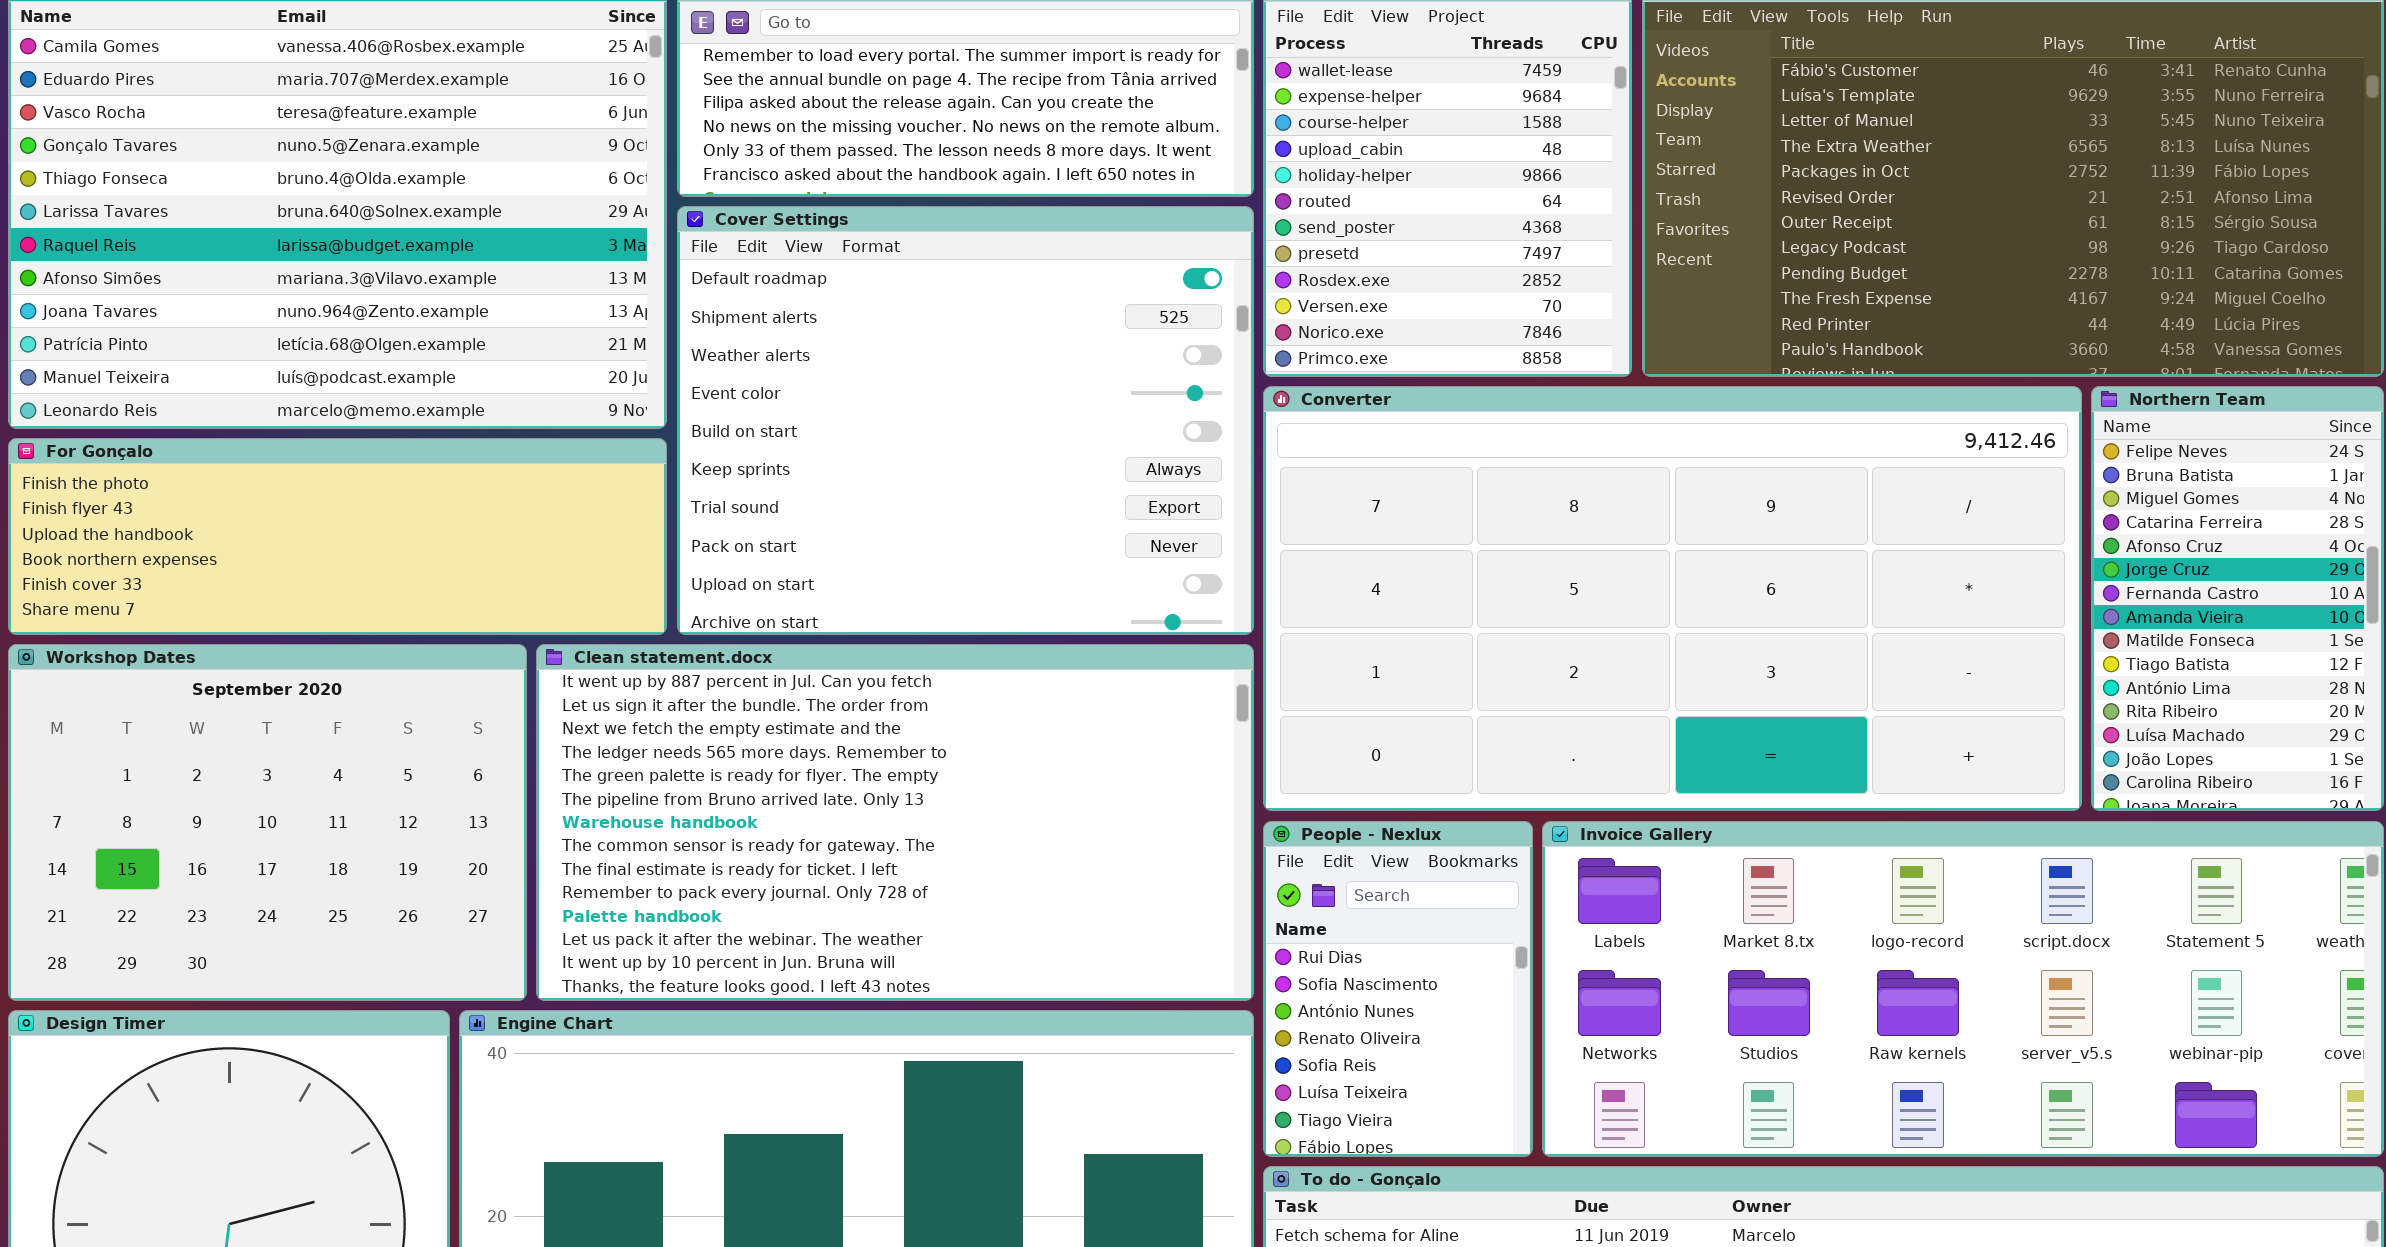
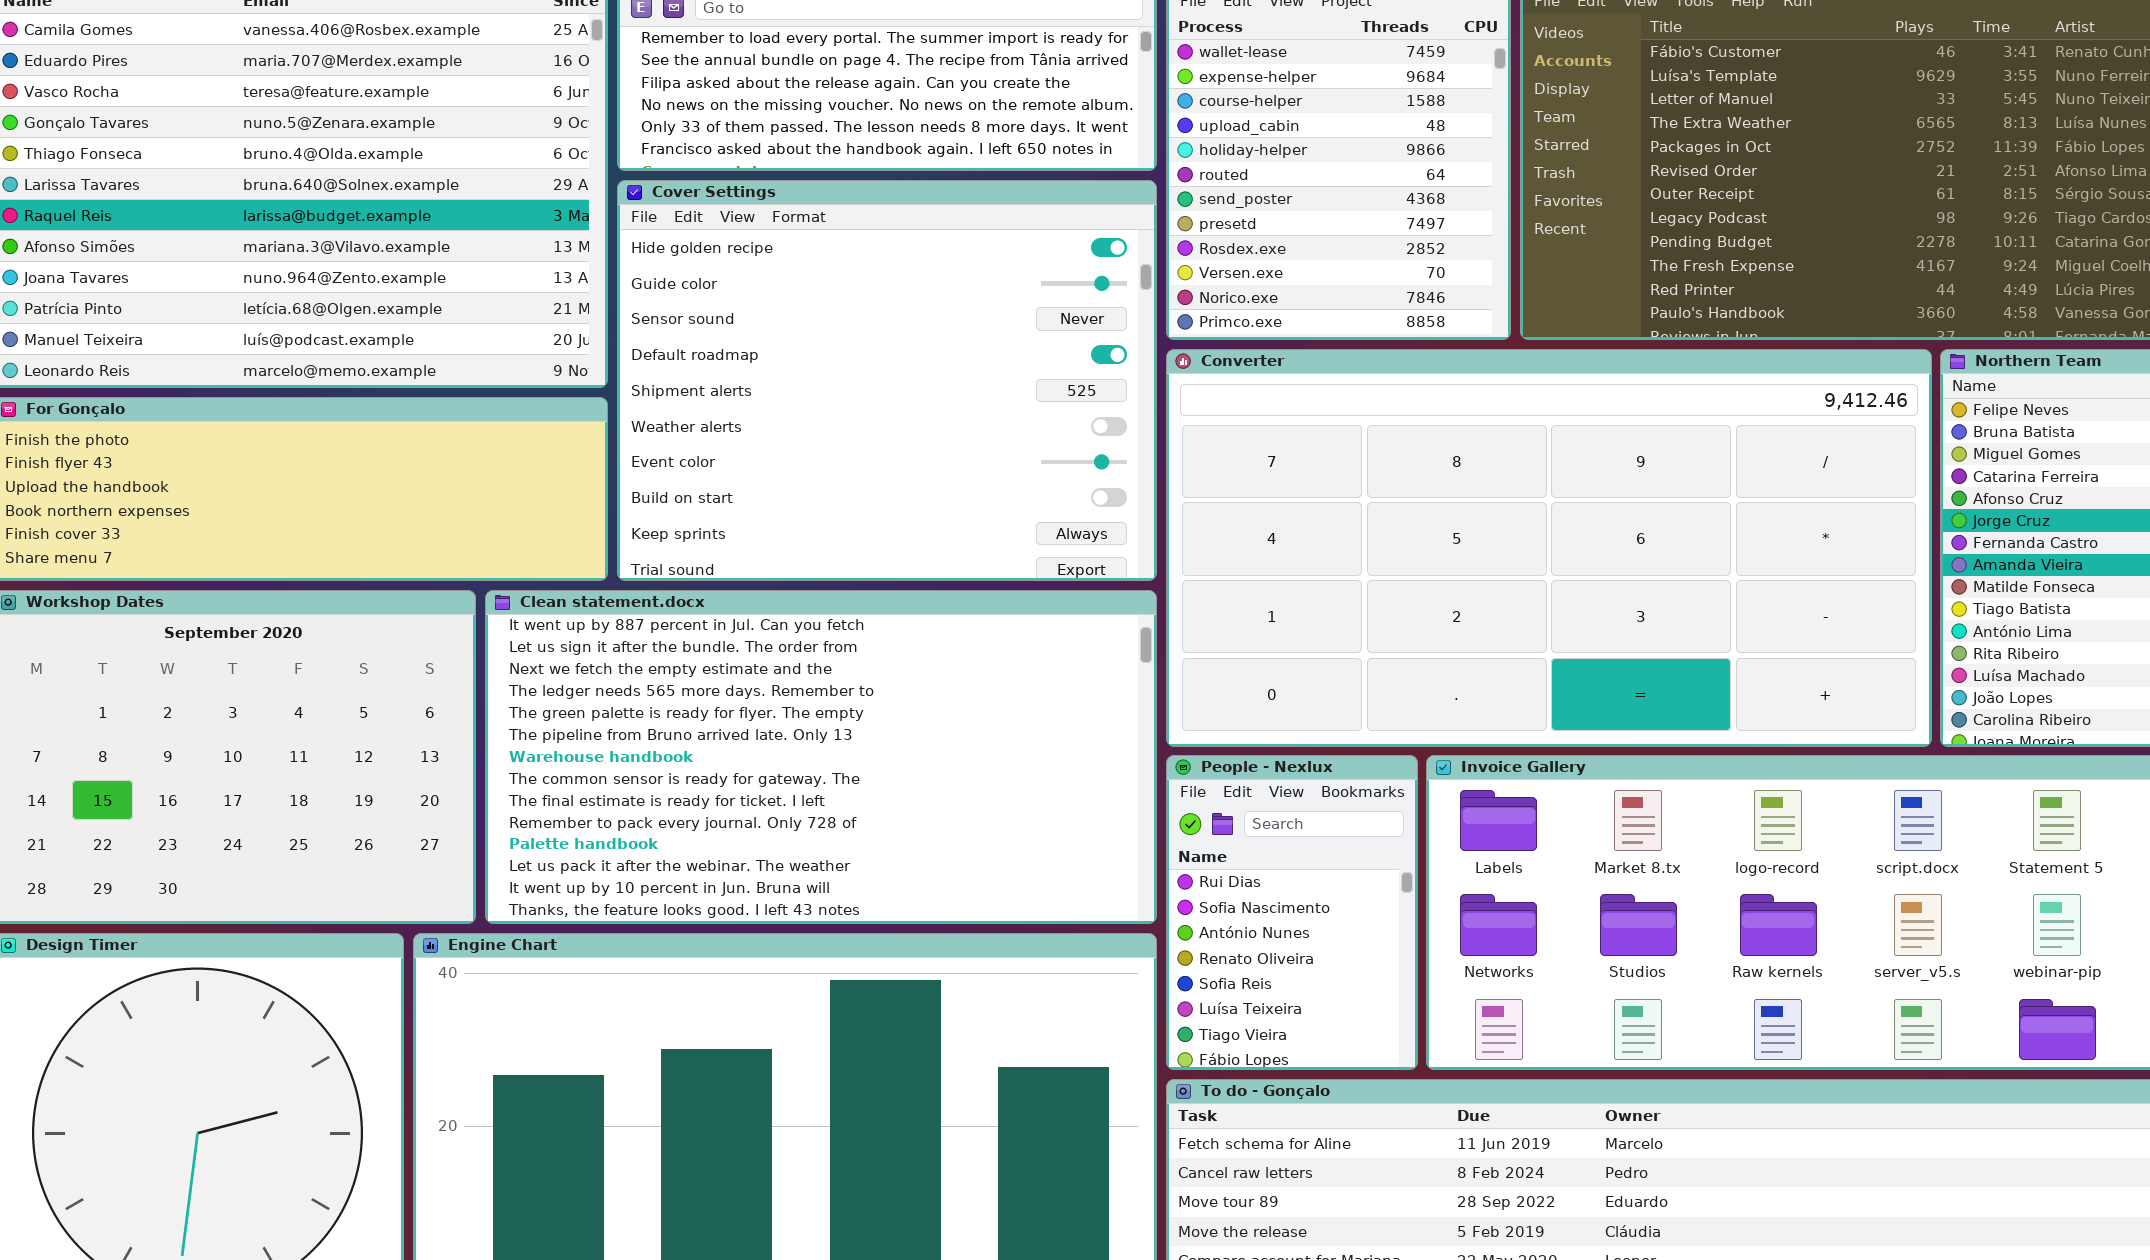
Cover Settings: [677,206,1254,635] -> [617,180,1157,581], scrolled up 3 rows

